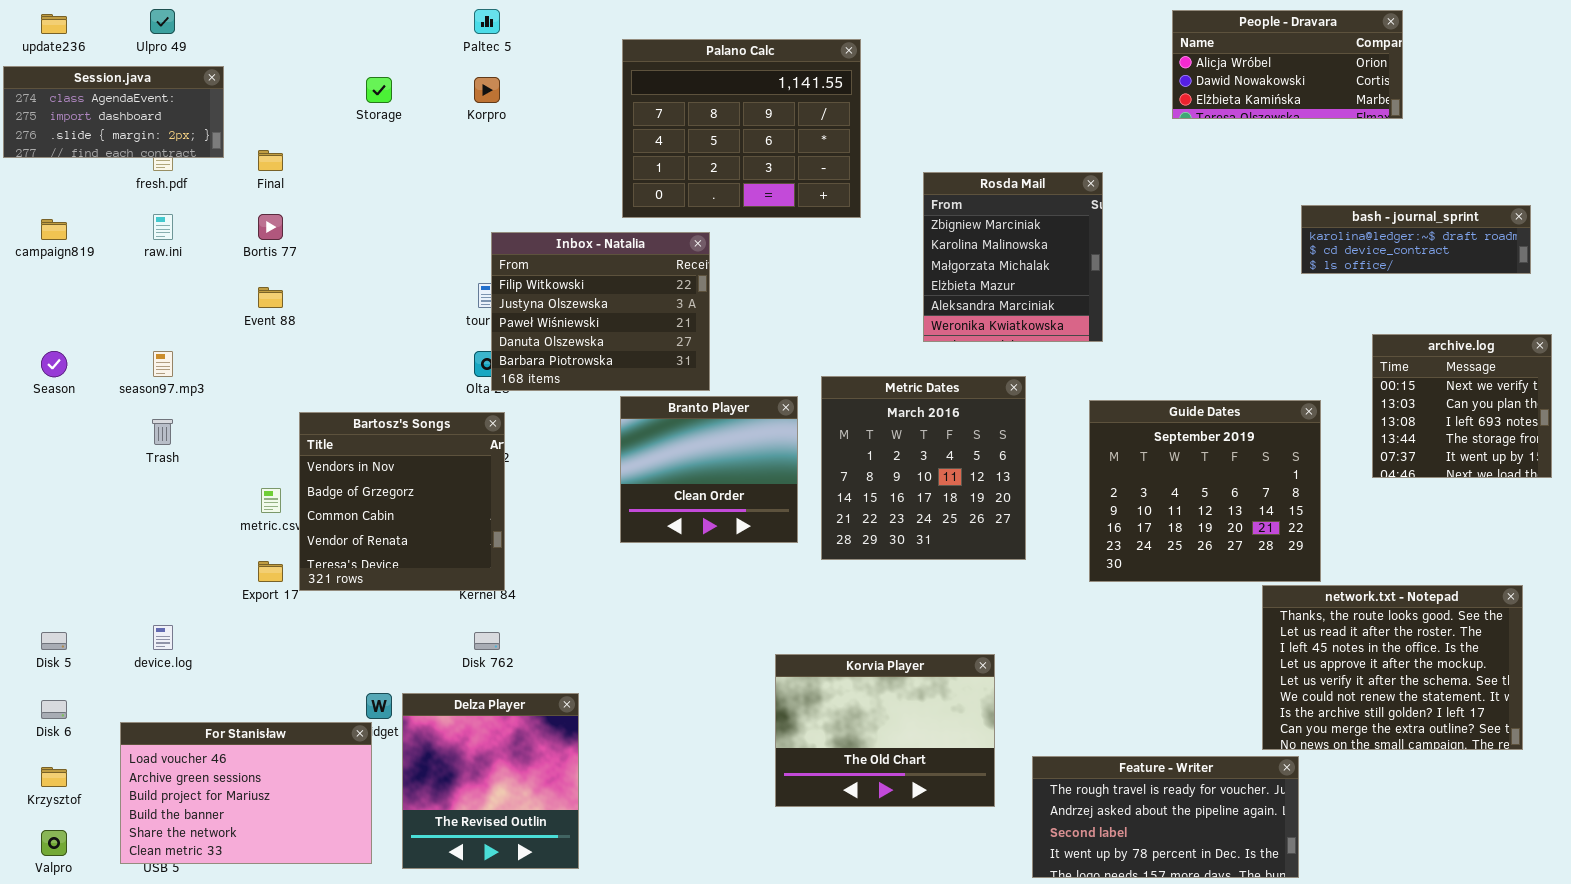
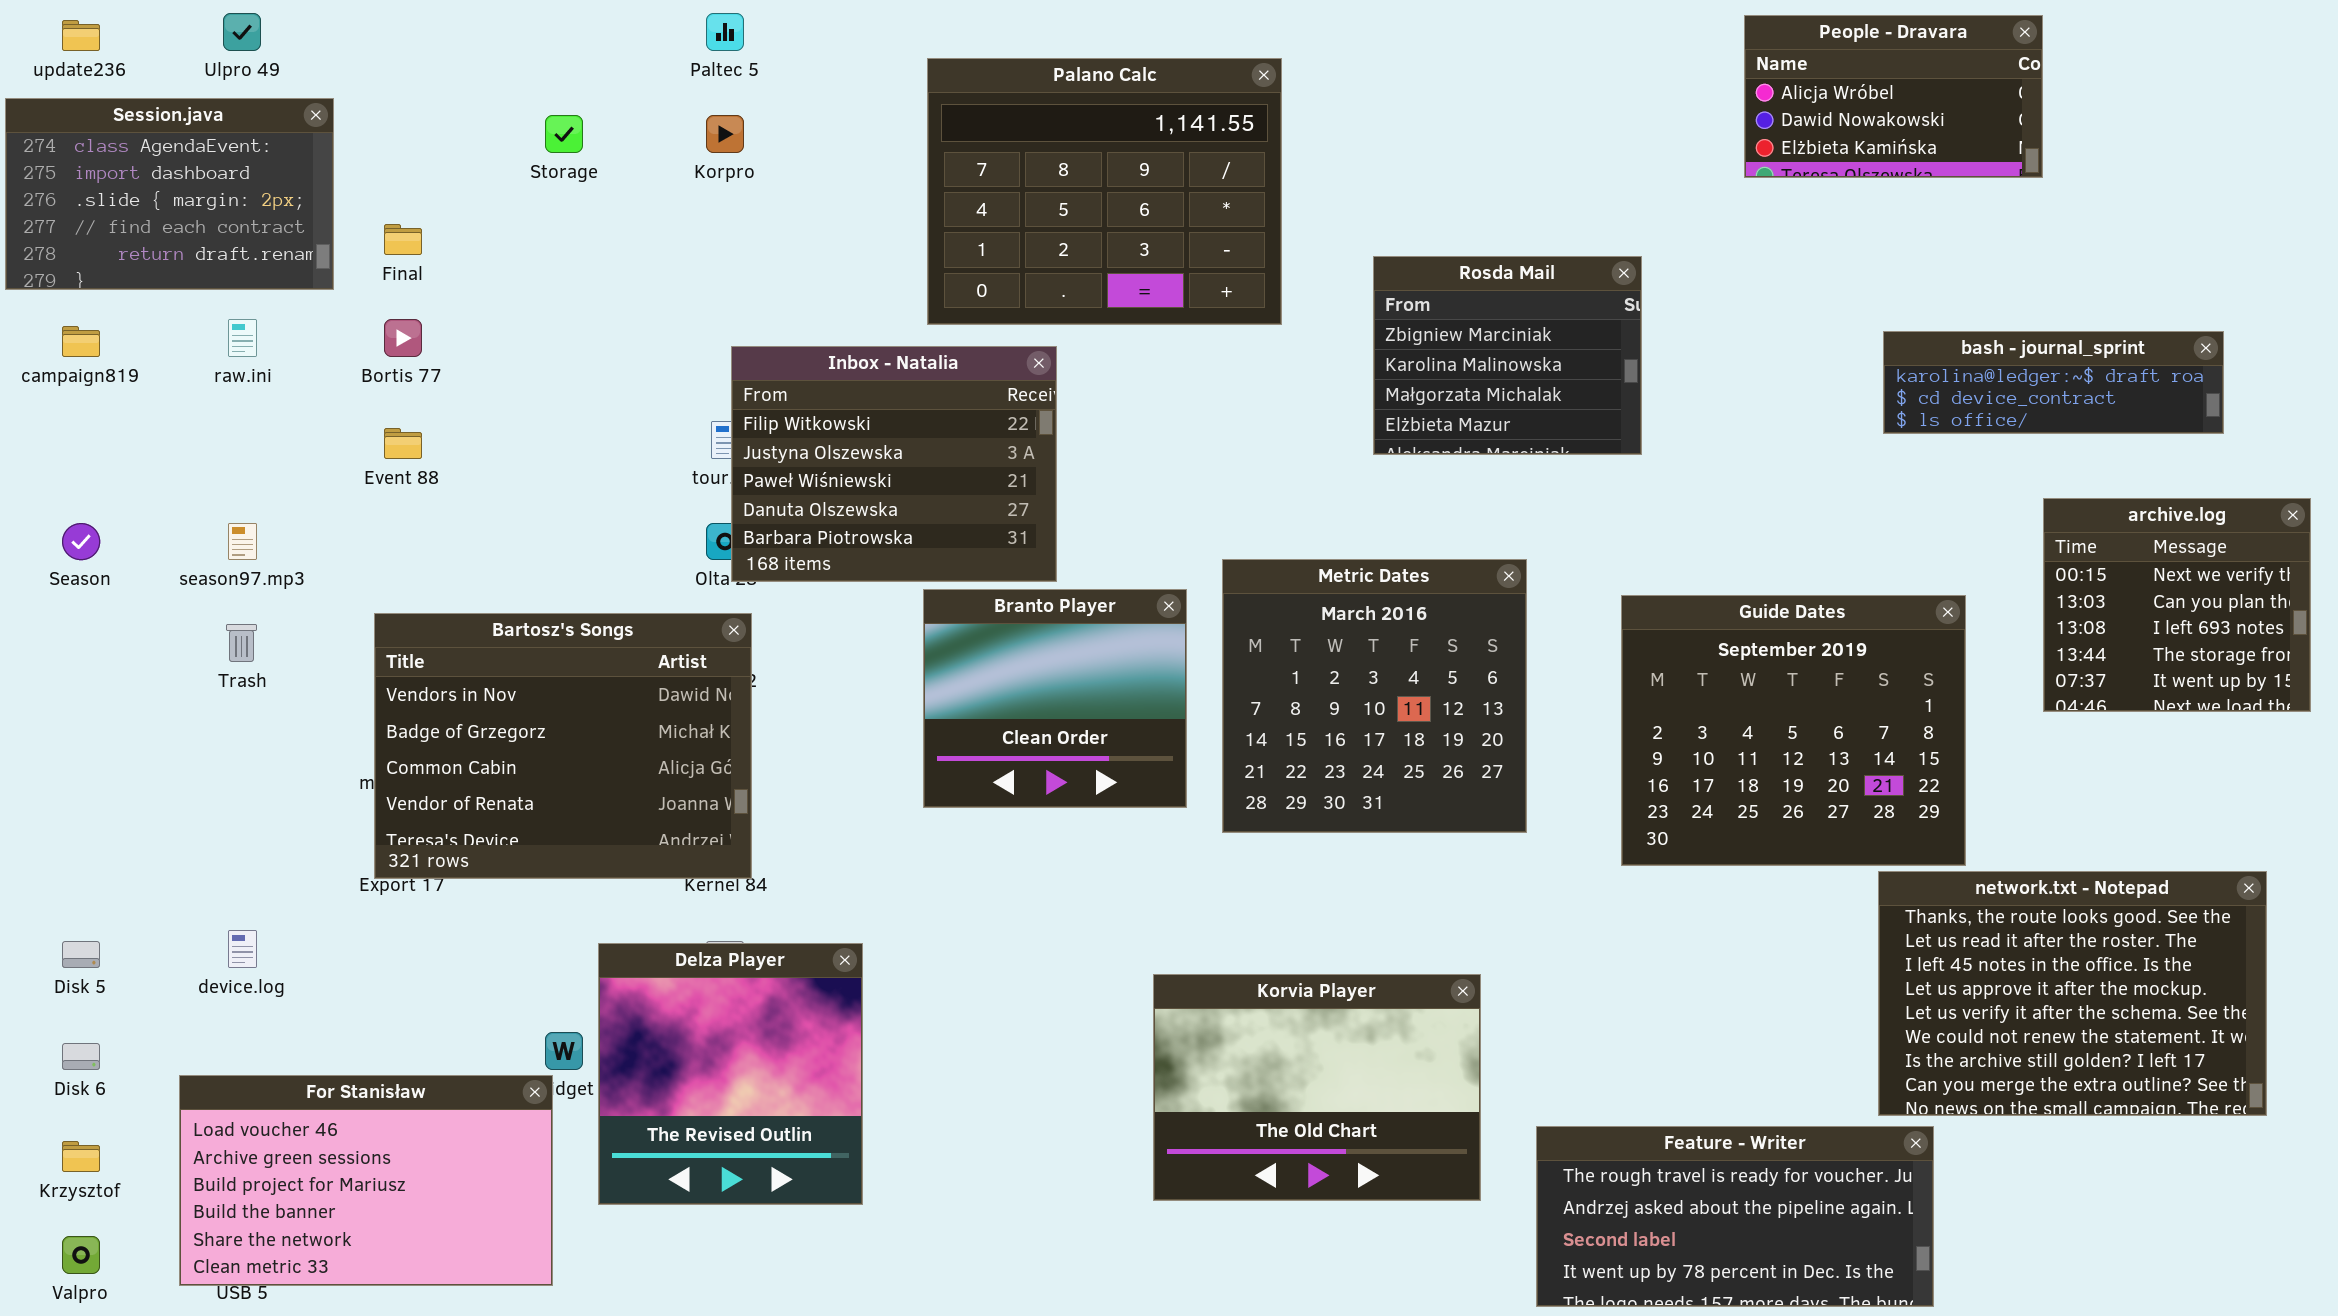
People - Dravara: [1172,10,1403,119] -> [1744,15,2043,178], resized
Session.java: [3,66,224,158] -> [5,98,334,290], resized
Rosda Mail: [923,172,1103,342] -> [1373,256,1642,455], resized
bash - journal_sprint: [1301,205,1531,274] -> [1883,331,2224,434], moved
Bartosz's Songs: [299,412,505,591] -> [374,613,752,879], resized
Delza Player: [402,693,579,869] -> [598,943,863,1205], moved

